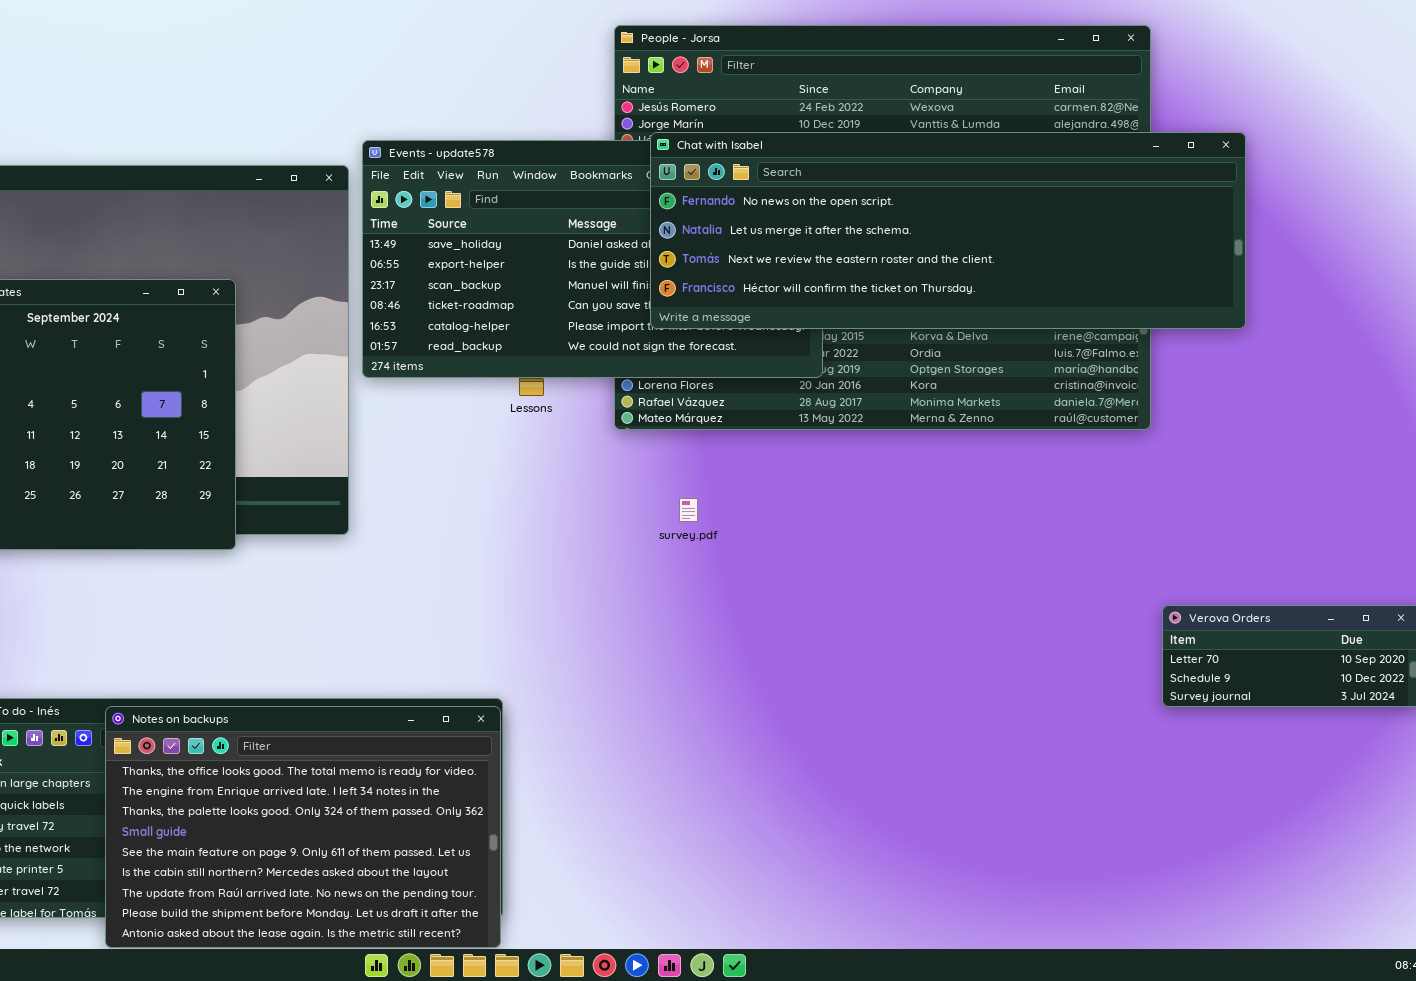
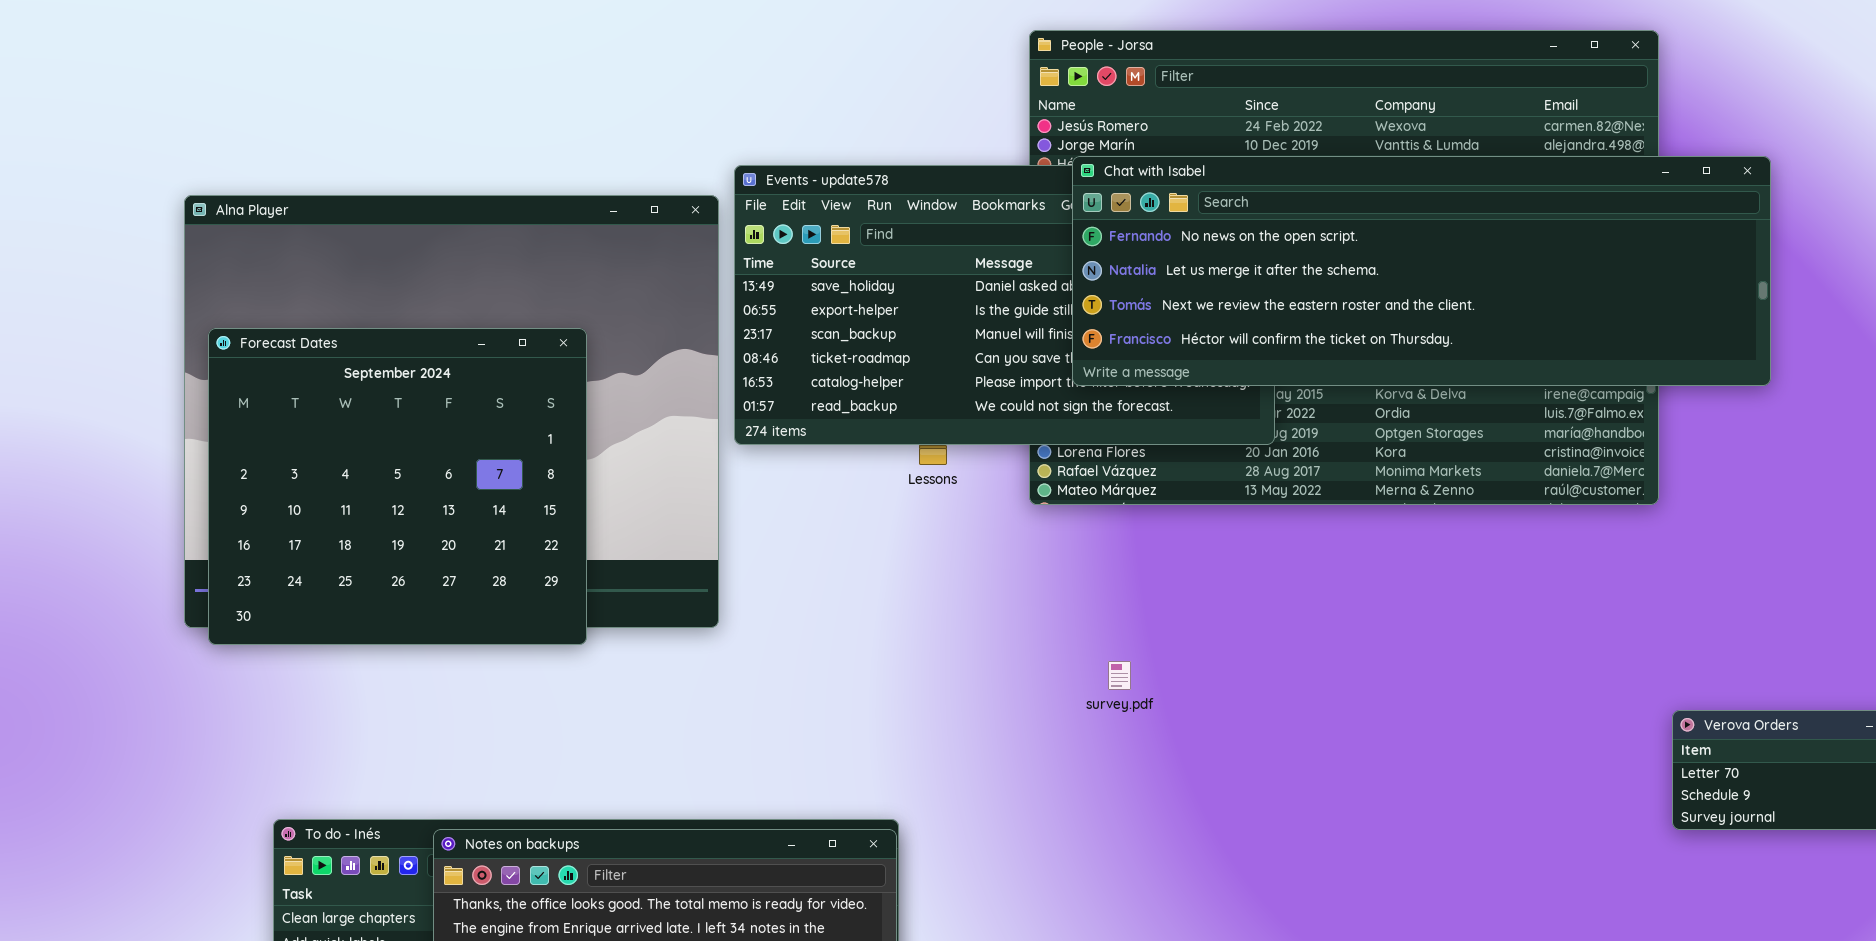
survey.pdf: [679,498,698,522] -> [1108,661,1131,690], moved

